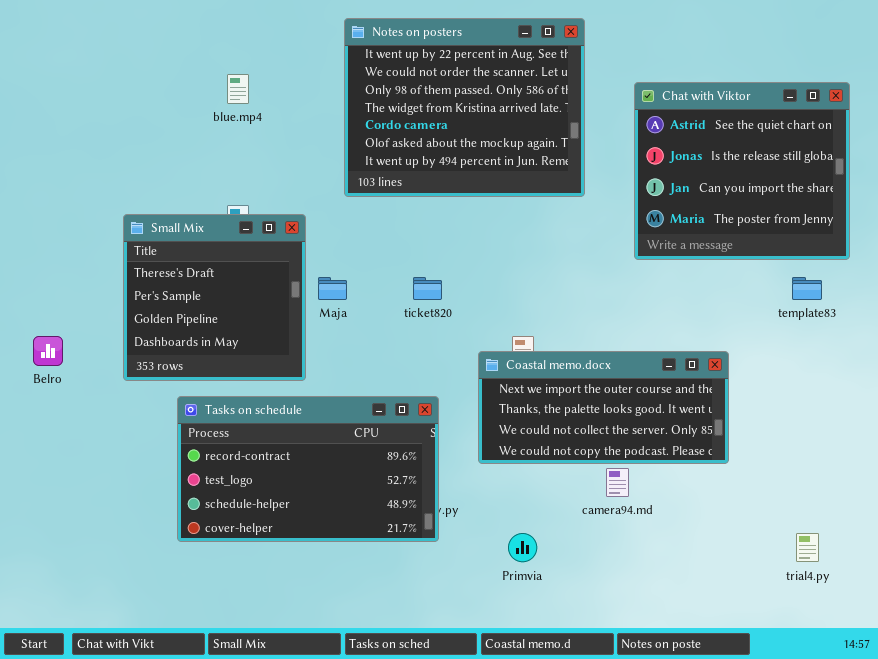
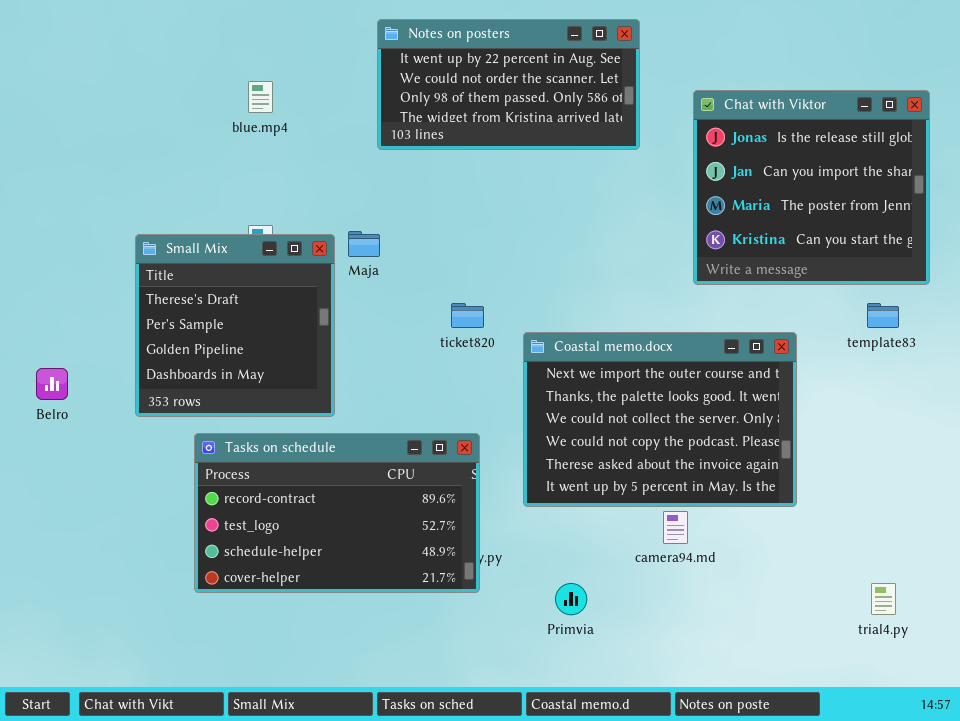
Notes on posters: [344,18,585,197] -> [377,19,640,150], resized
Chat with Viktor: [634,82,850,260] -> [693,90,930,285], scrolled down 1 row
Maja: [318,277,347,300] -> [348,231,380,257], moved
Coastal memo.docx: [478,351,729,464] -> [523,332,797,507], resized

